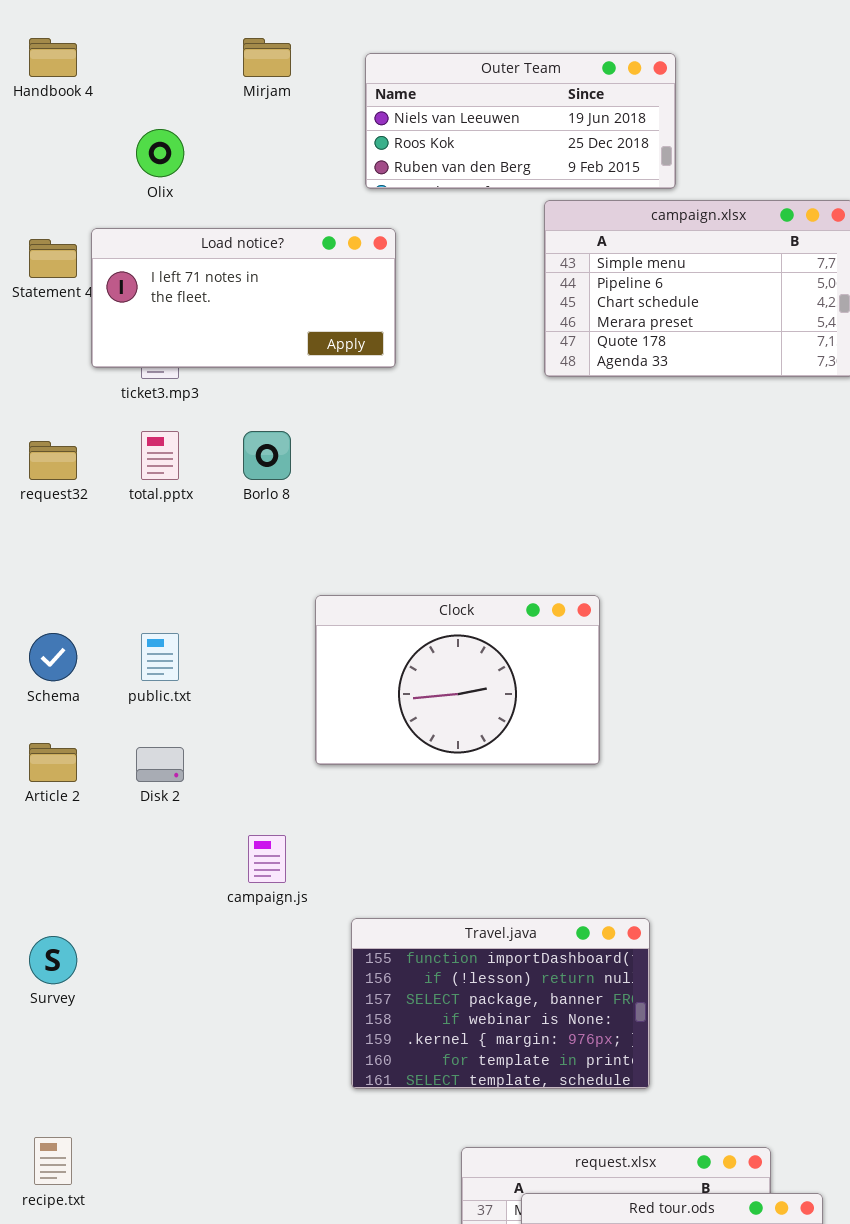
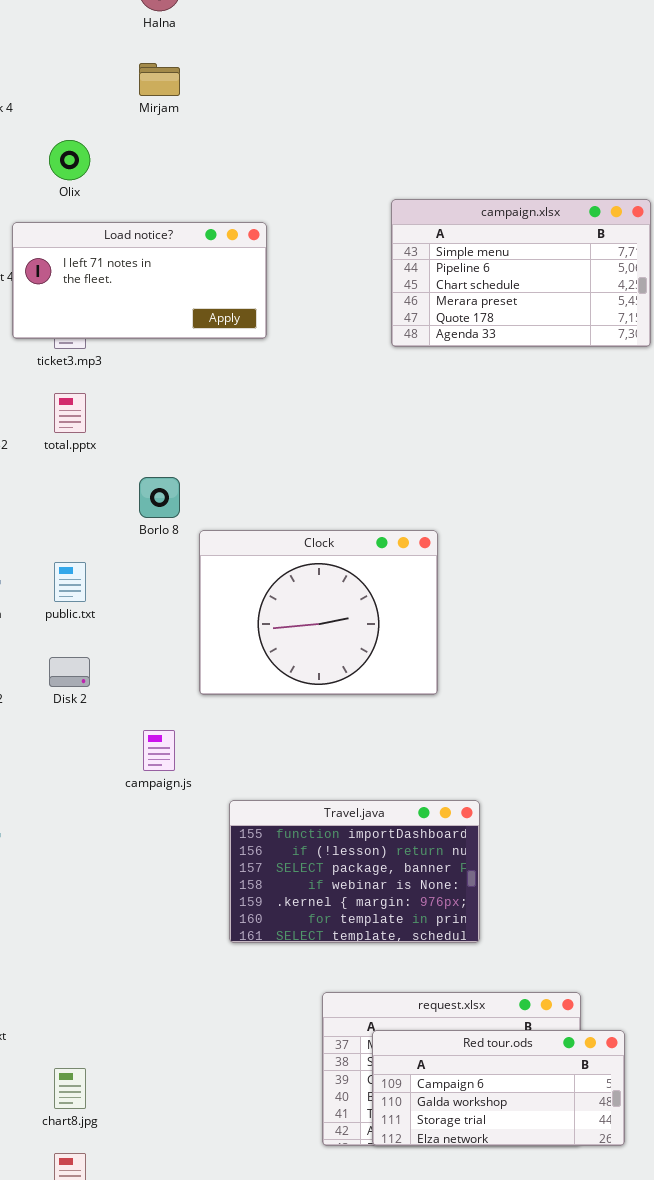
Outer Team: [365,53,676,189] -> none, closed
Borlo 8: [243,431,291,480] -> [139,477,180,518], moved
Clock: [315,595,600,765] -> [199,530,438,695], resized

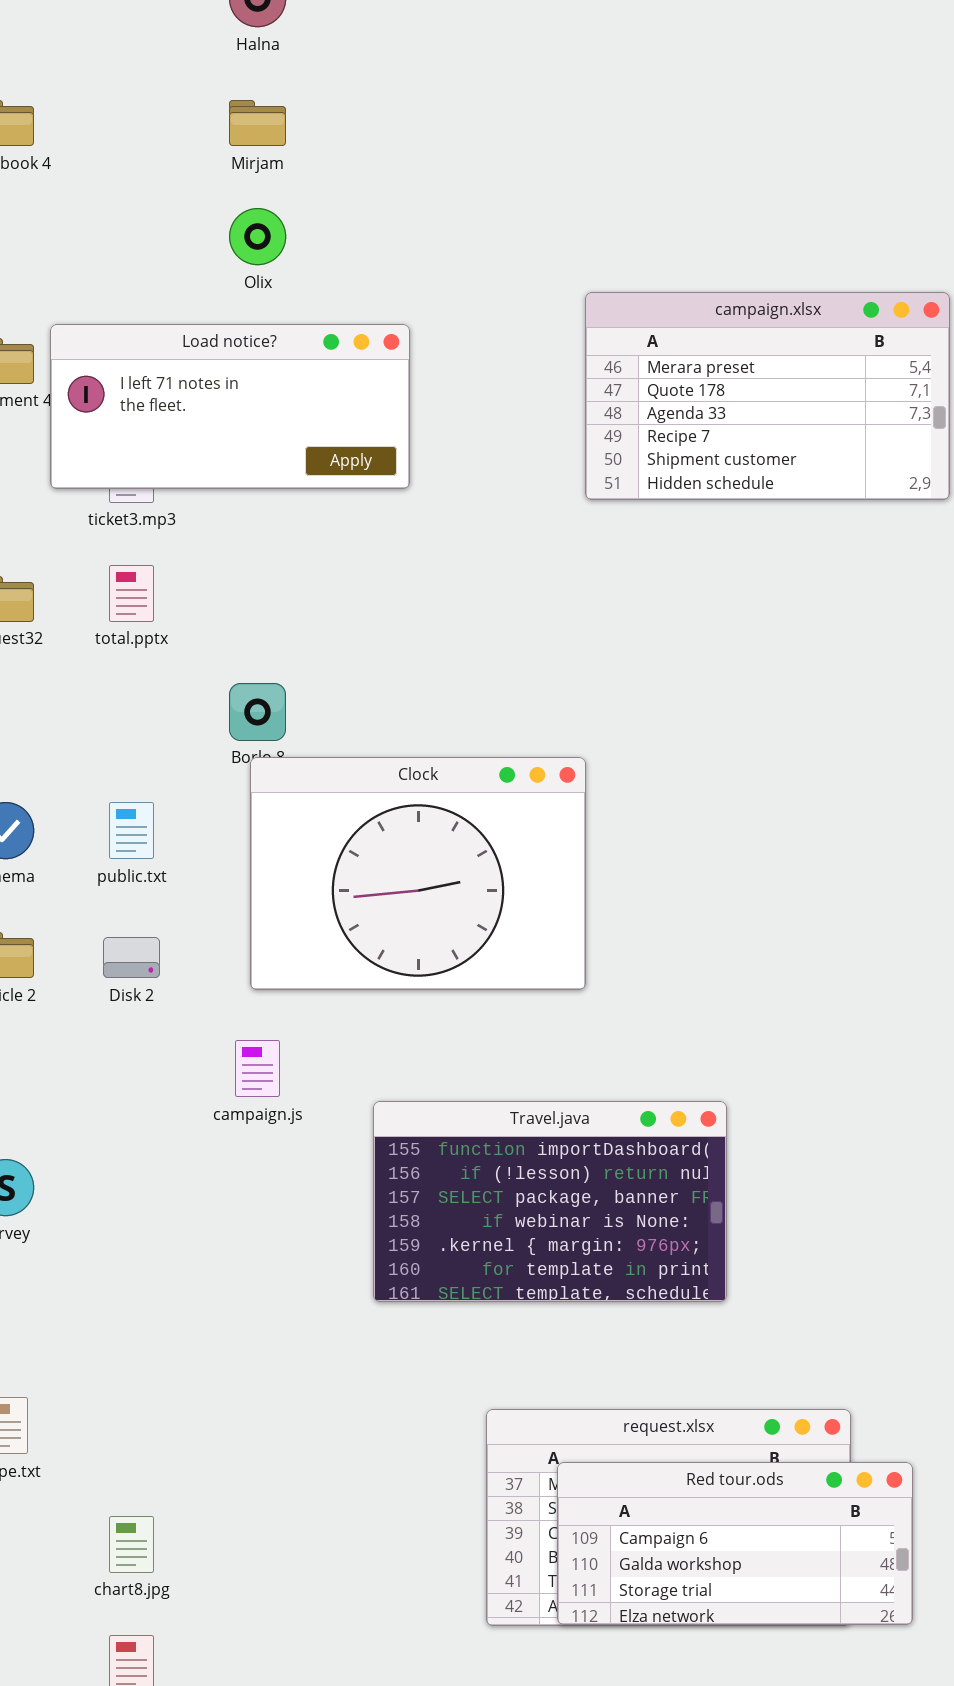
Olix: [49,140,90,180] -> [229,208,286,265], moved
campaign.xlsx: [391,199,651,347] -> [585,292,950,500], scrolled down 3 rows
Clock: [199,530,438,695] -> [250,757,586,990], moved
Travel.java: [229,800,480,943] -> [373,1101,727,1302], moved

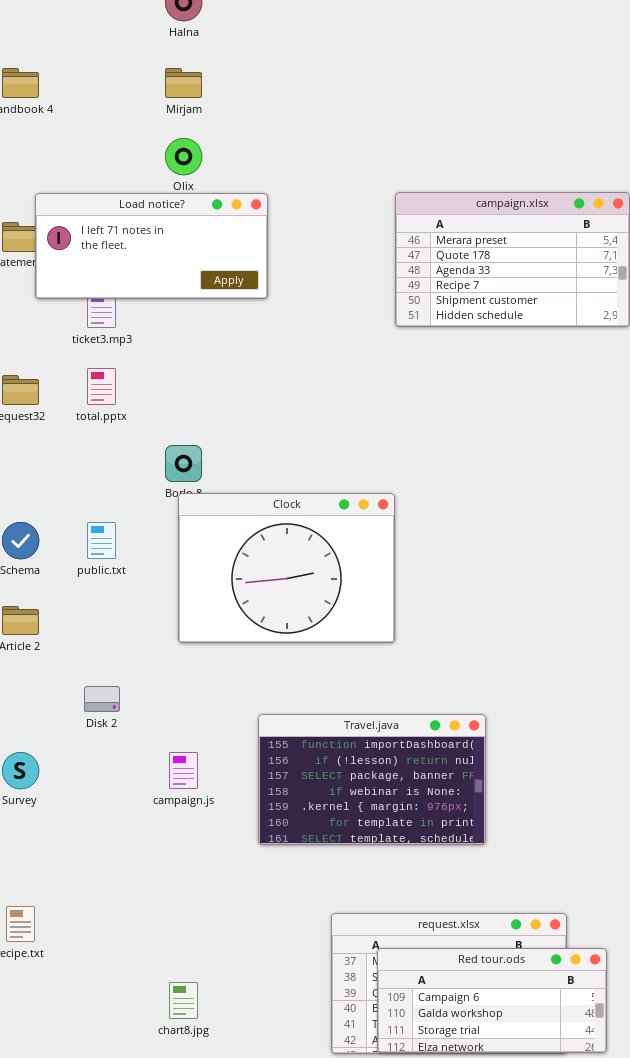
Load notice?: [50,324,410,489] -> [35,193,268,299], moved
Disk 2: [103,937,160,978] -> [84,686,120,712], moved
campaign.js: [235,1040,280,1097] -> [169,752,198,789], moved
chart8.jpg: [109,1516,154,1573] -> [169,982,198,1019], moved

